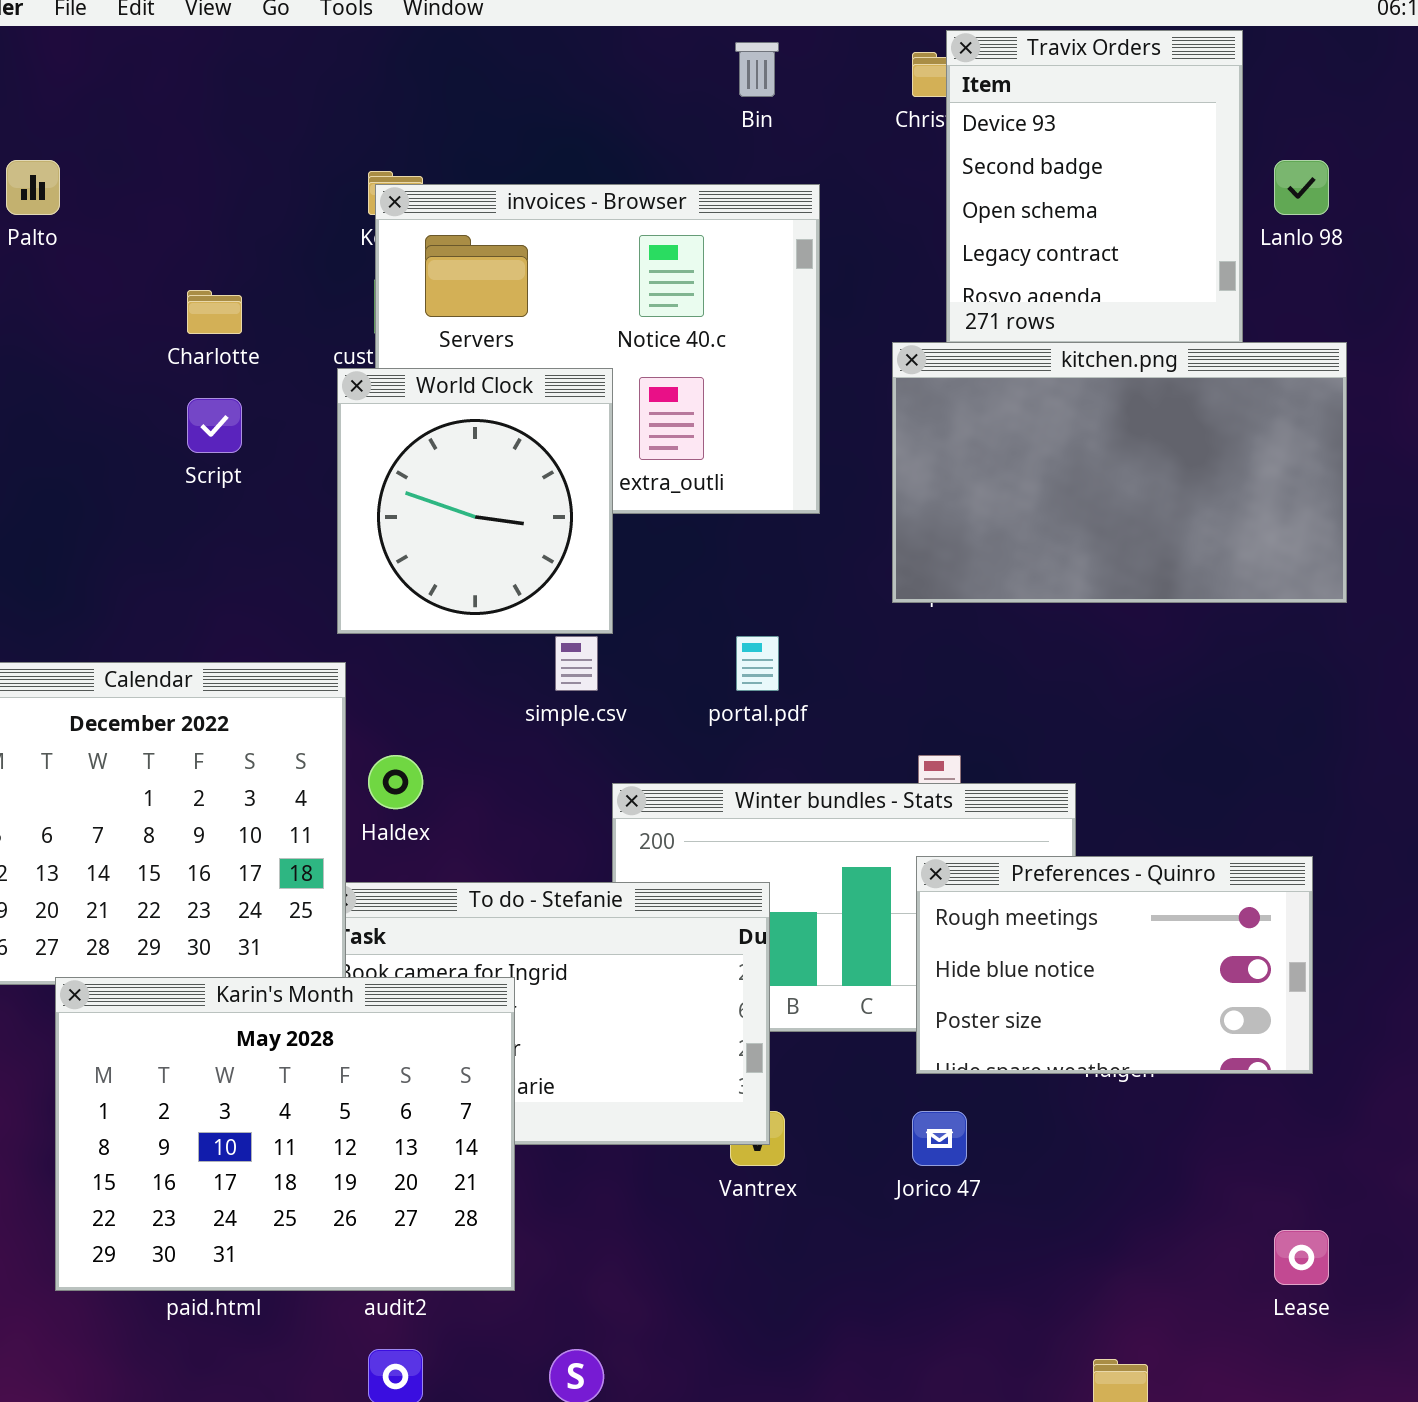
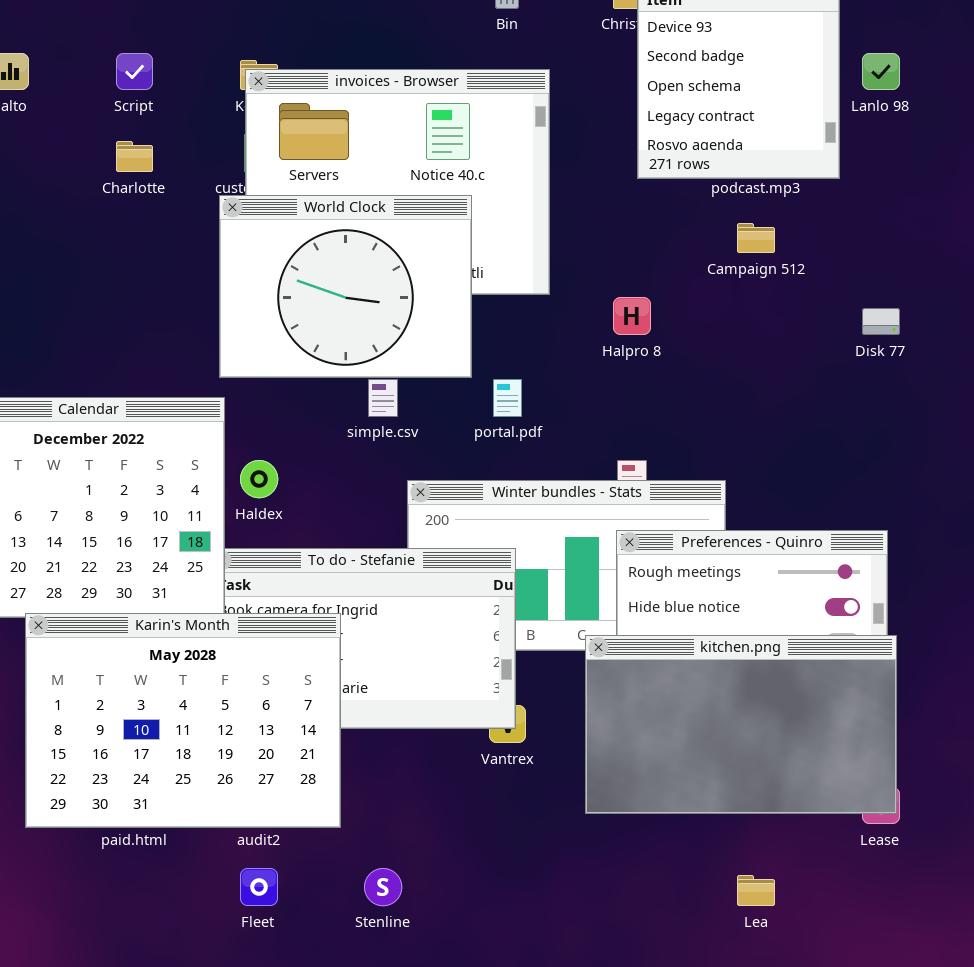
kitchen.png: [892,342,1347,603] -> [585,635,897,814], moved
World Clock: [337,368,613,634] -> [219,195,472,378], resized
Script: [187,398,242,453] -> [116,53,153,90], moved

